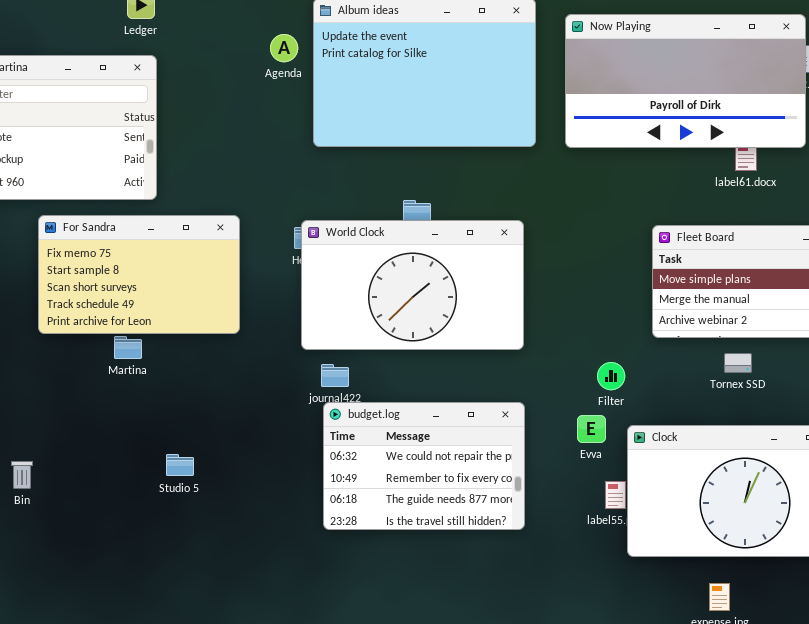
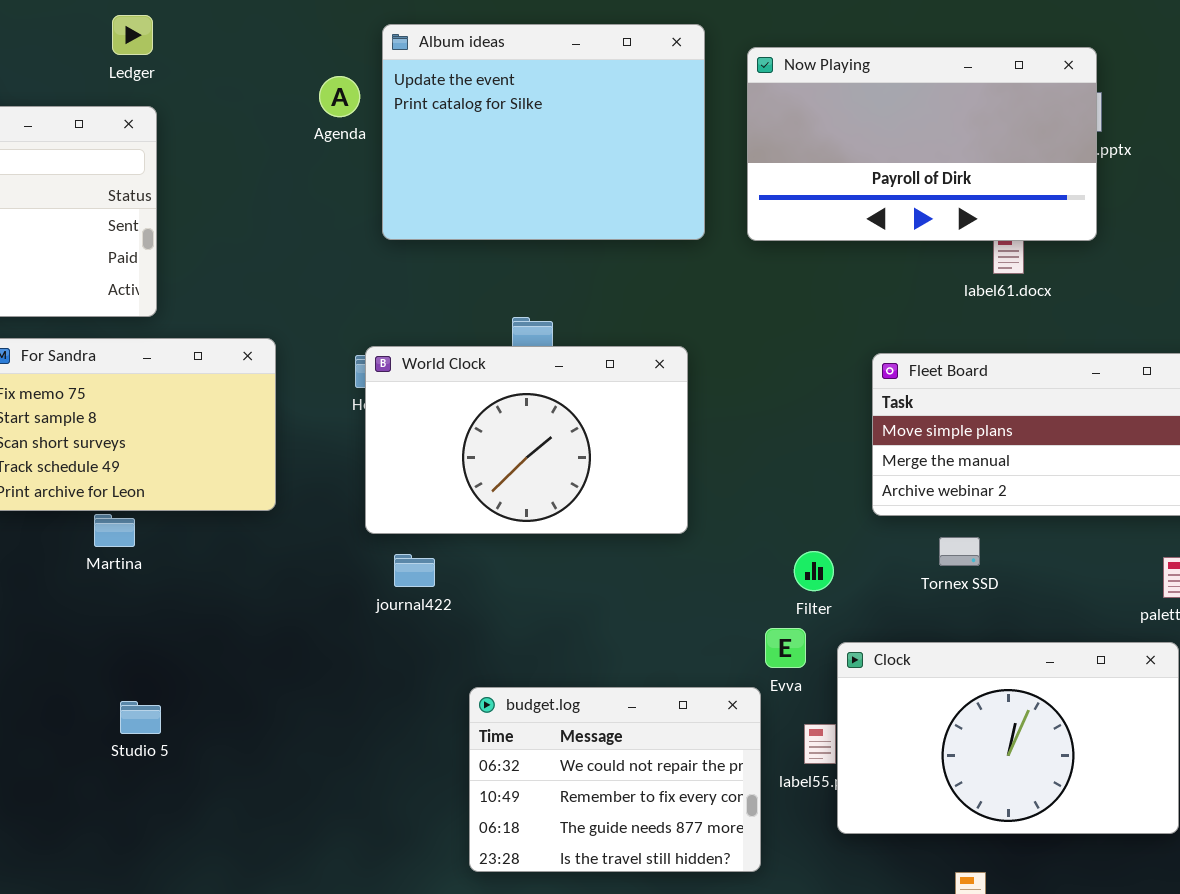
Tornex SSD: [724,353,752,373] -> [939,537,980,566], moved
budget.log: [323,402,525,530] -> [469,687,761,872], moved
Studio 5: [166,454,194,476] -> [120,701,161,734], moved

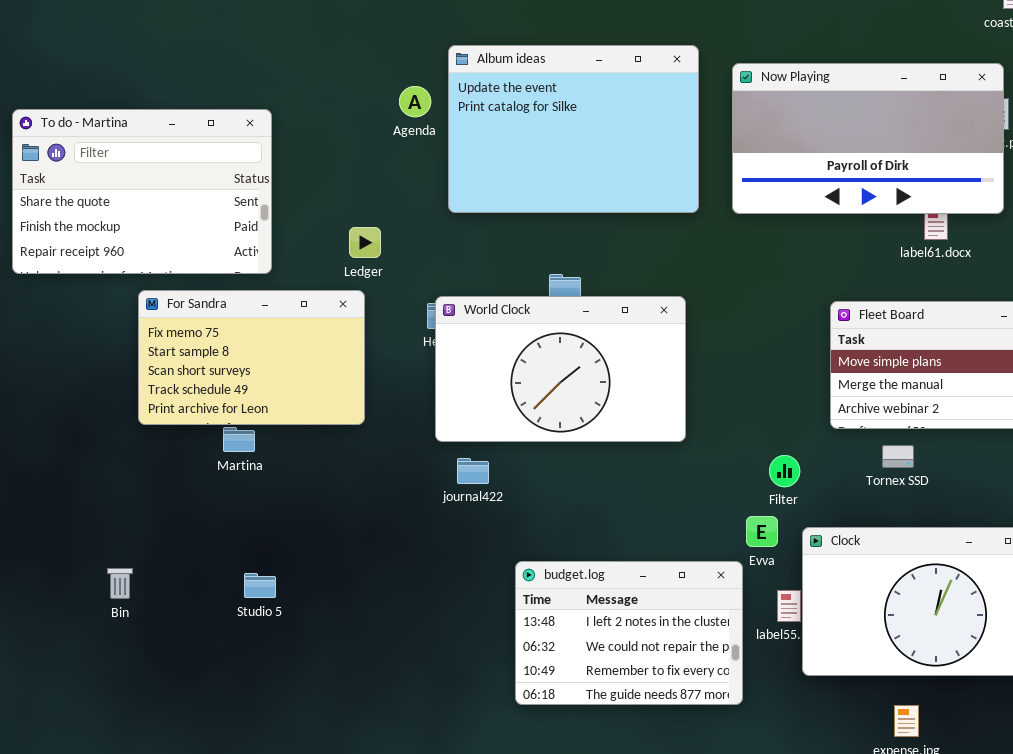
Ledger: [112,15,153,55] -> [349,227,381,258], moved
budget.log: [469,687,761,872] -> [515,561,743,705], scrolled up 1 row

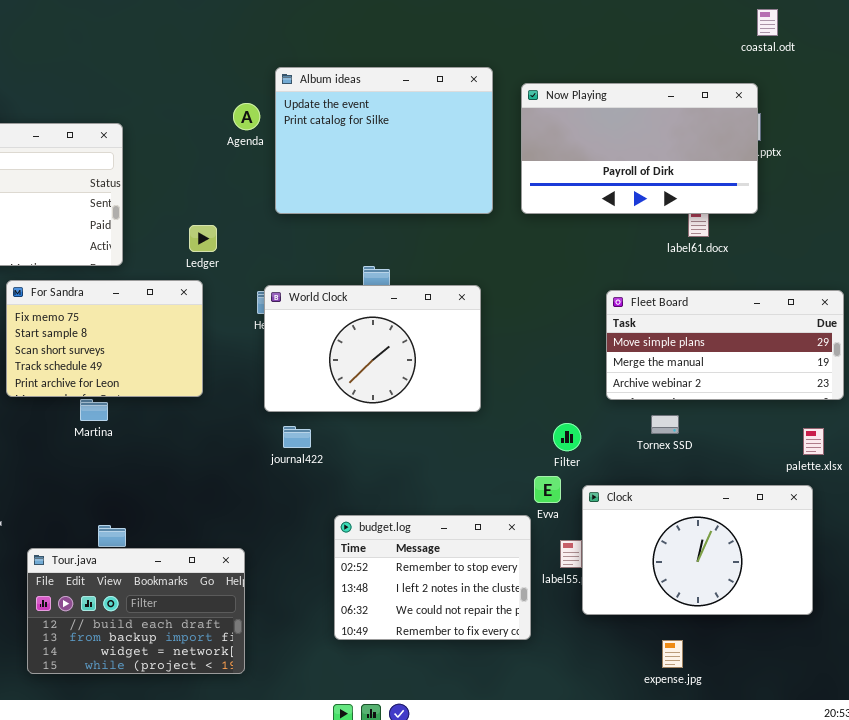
budget.log: [515,561,743,705] -> [334,515,531,640], scrolled up 1 row
Tour.java: none -> [27,548,245,674], opened

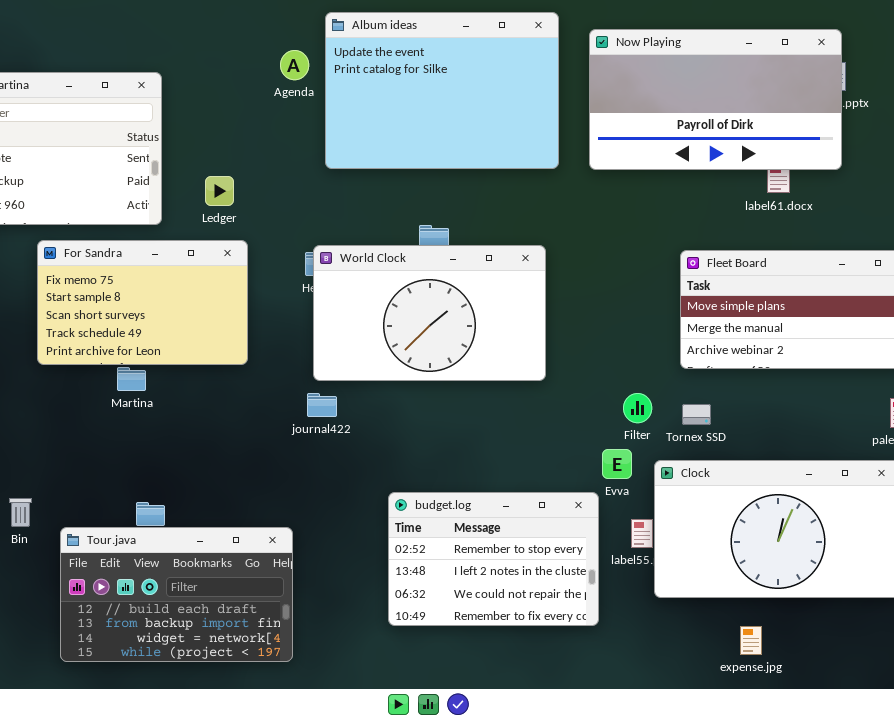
Ledger: [189,225,217,252] -> [205,176,234,206], moved
Tornex SSD: [651,415,679,434] -> [682,404,711,425], moved
journal422: [283,426,311,448] -> [307,393,337,417], moved

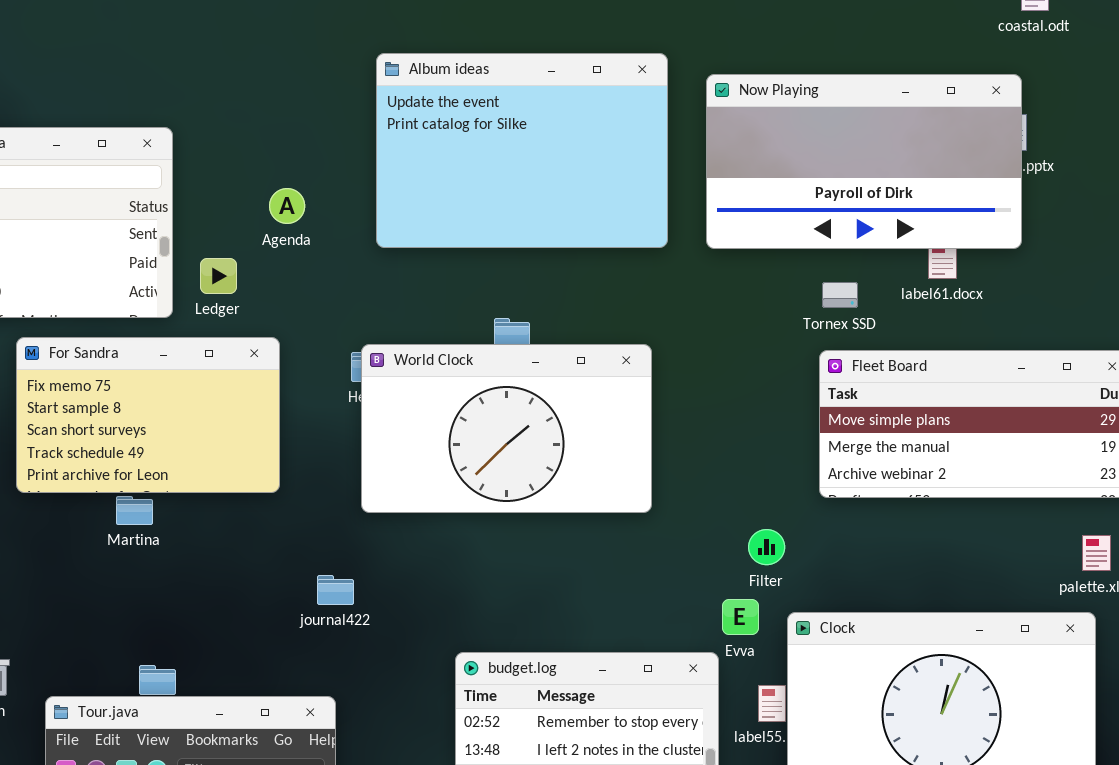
Agenda: [280,50,309,80] -> [269,188,305,224], moved
Ledger: [205,176,234,206] -> [200,258,237,294], moved
journal422: [307,393,337,417] -> [317,575,354,605], moved
Tornex SSD: [682,404,711,425] -> [822,282,858,308], moved

